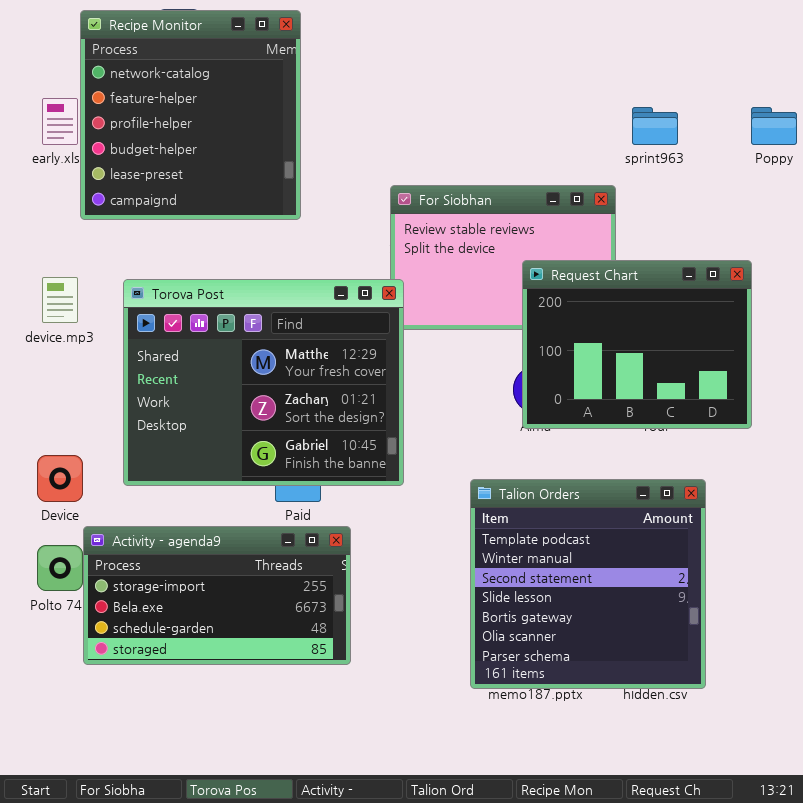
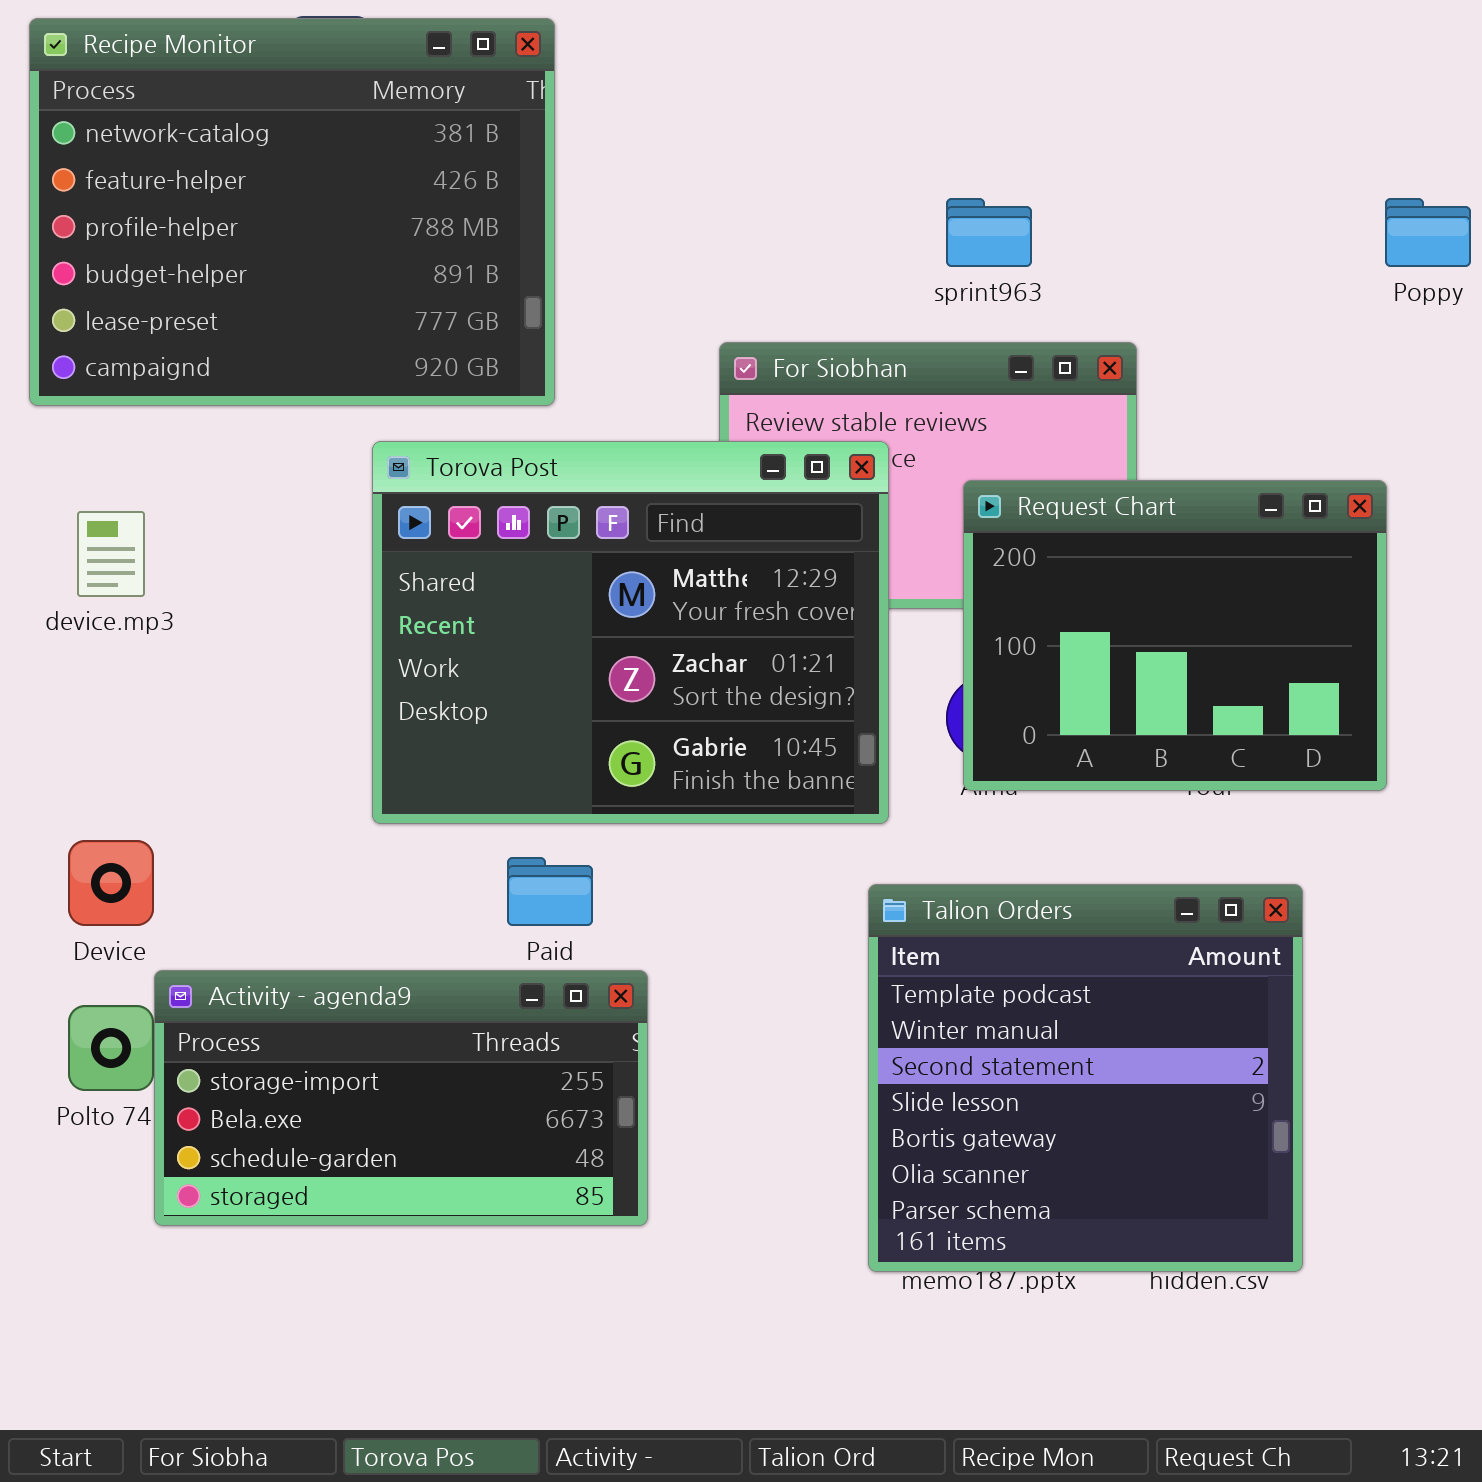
Recipe Monitor: [80,10,301,220] -> [29,18,555,406], resized
sprint963: [632,107,678,145] -> [946,198,1032,267], moved
Torova Post: [123,279,404,486] -> [372,441,889,824], moved

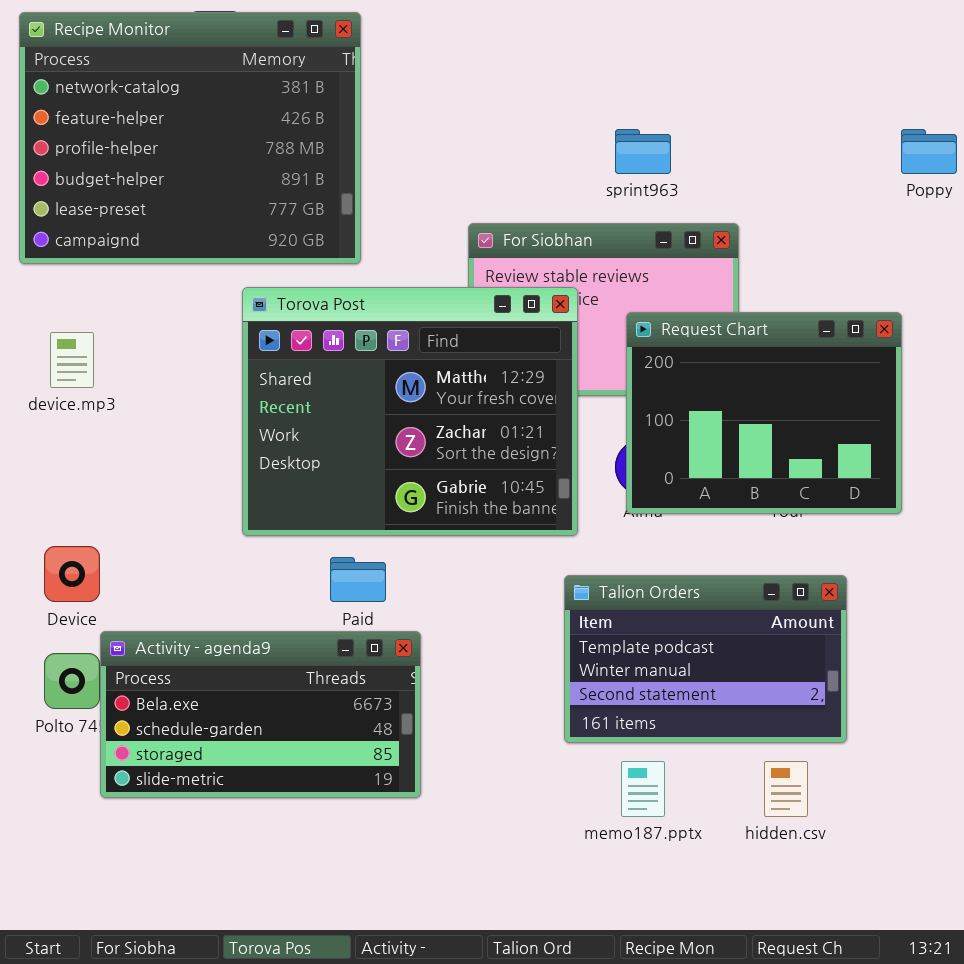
Talion Orders: [868,884,1303,1272] -> [564,575,847,743], resized
Activity - agenda9: [154,970,648,1226] -> [100,631,421,798], scrolled down 1 row

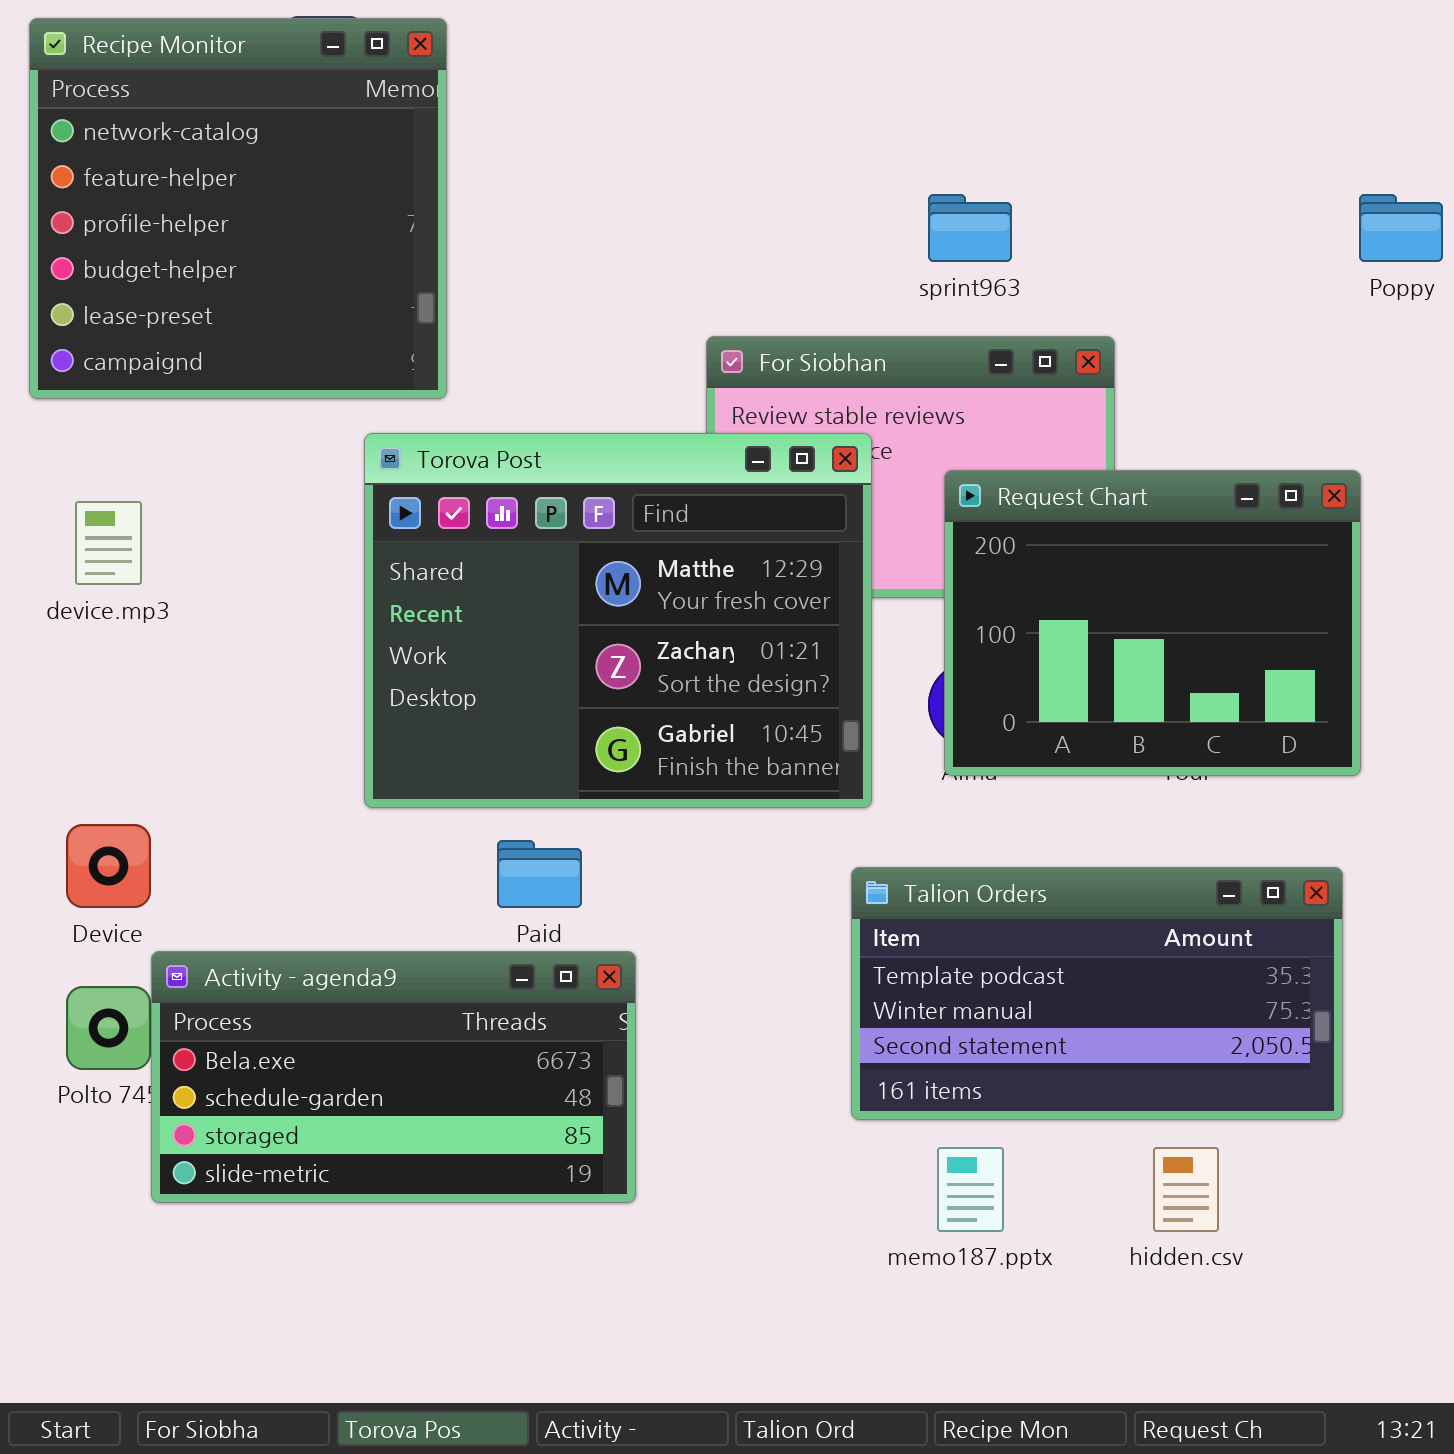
Recipe Monitor: [19,12,361,264] -> [29,18,447,399], resized
Talion Orders: [564,575,847,743] -> [851,867,1343,1120], resized

